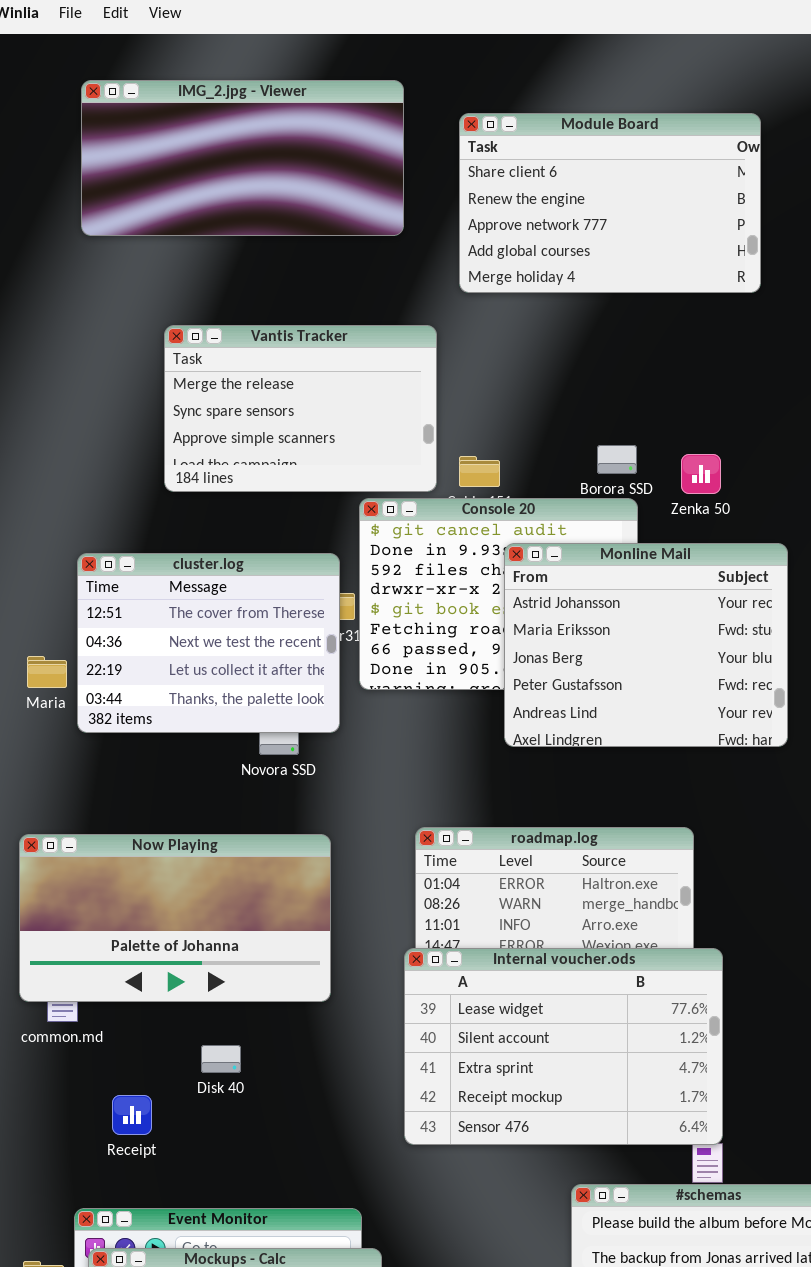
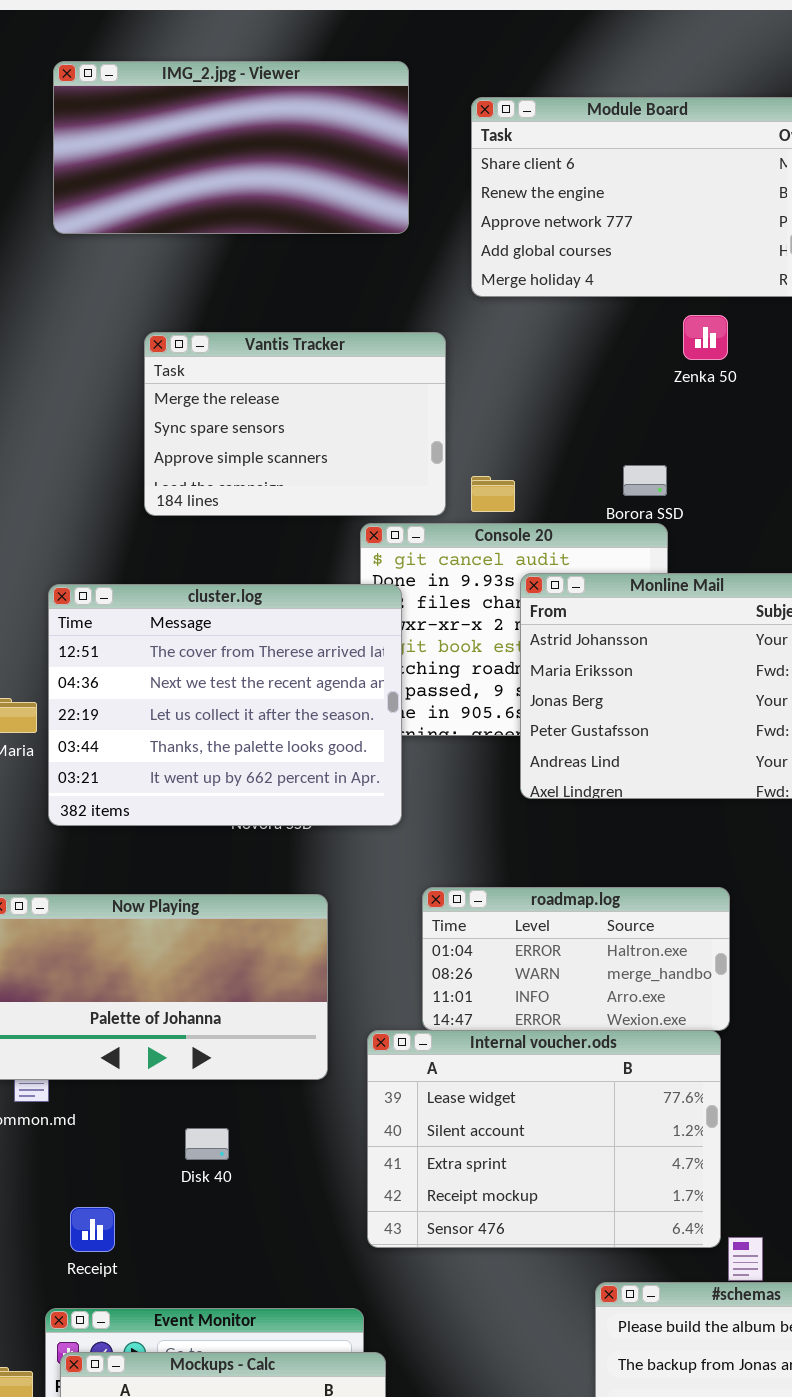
Zenka 50: [681,454,721,494] -> [683,315,728,360], moved
cluster.log: [77,553,340,733] -> [48,584,402,826], resized
Internal voucher.ods: [404,948,723,1145] -> [367,1030,721,1248], moved
Receipt: [112,1095,152,1135] -> [70,1207,115,1252], moved

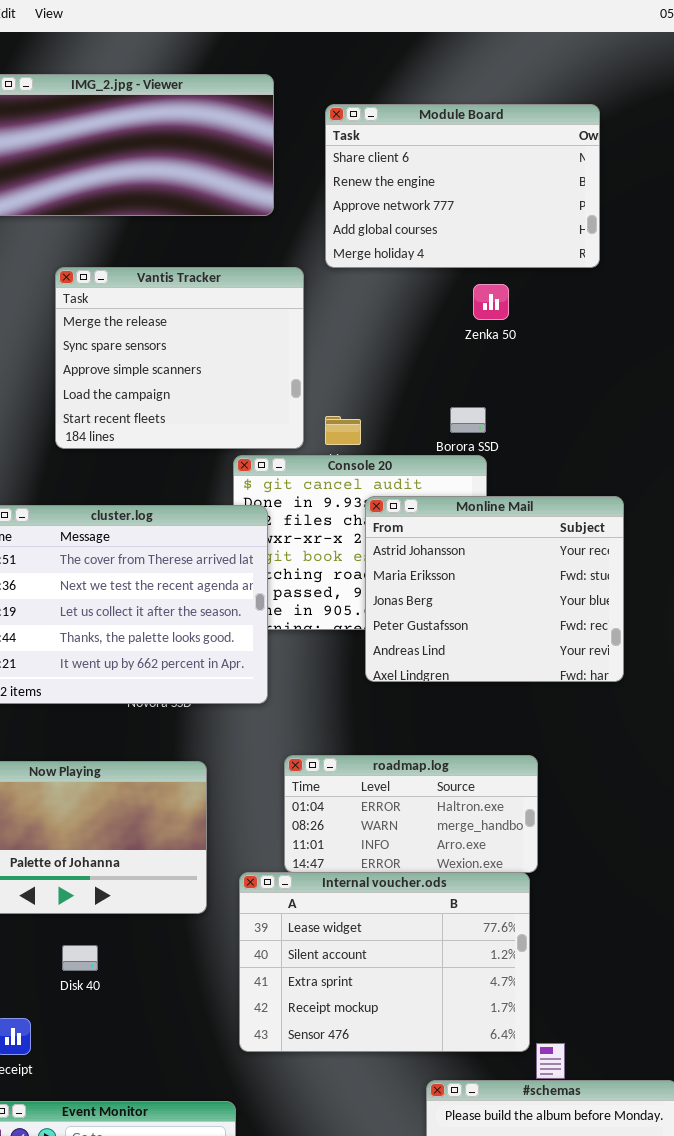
Zenka 50: [683,315,728,360] -> [473,284,509,320], moved
Vantis Tracker: [144,332,446,516] -> [55,267,304,449], resized
Disk 40: [185,1128,229,1160] -> [62,945,98,971], moved

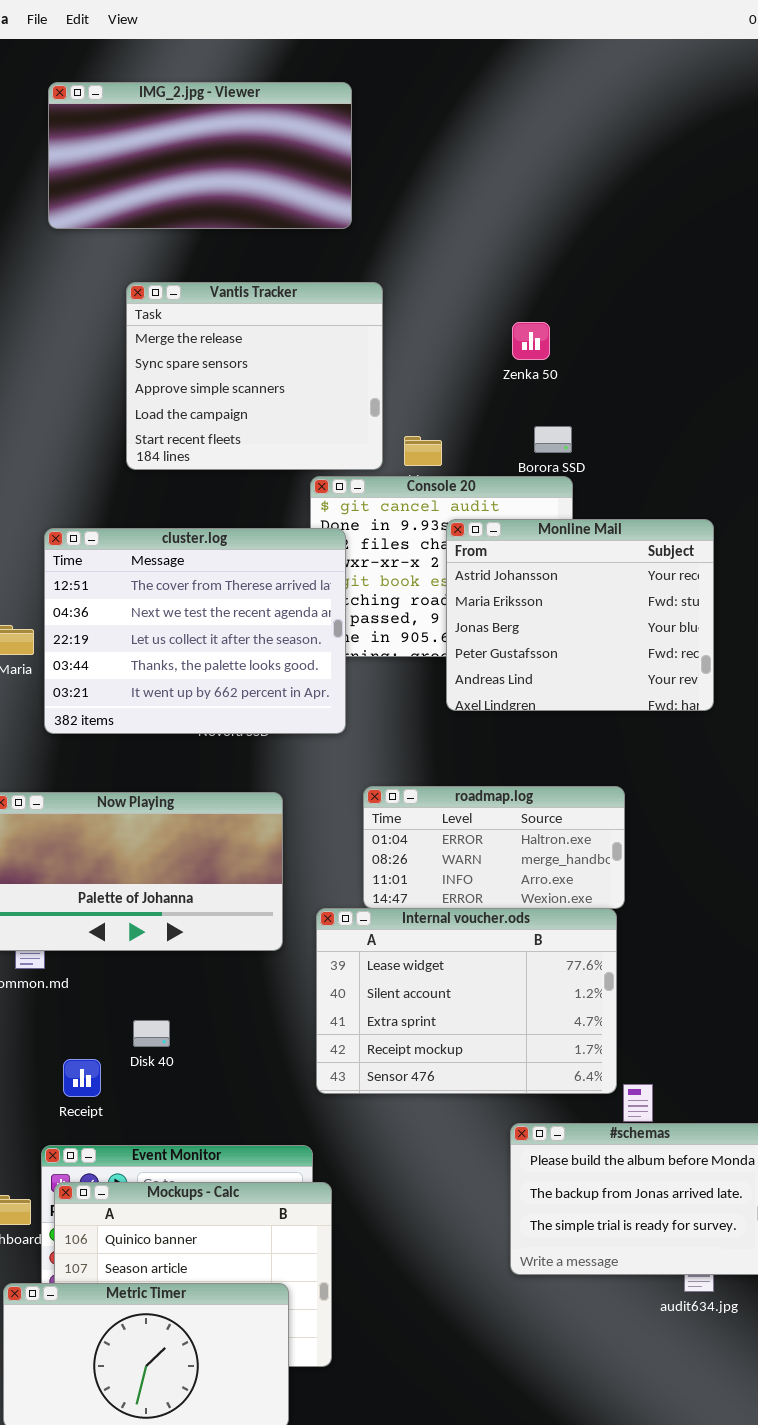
Module Board: [325,104,600,268] -> none, closed
Zenka 50: [473,284,509,320] -> [512,322,550,360], moved
Disk 40: [62,945,98,971] -> [133,1020,170,1047], moved

